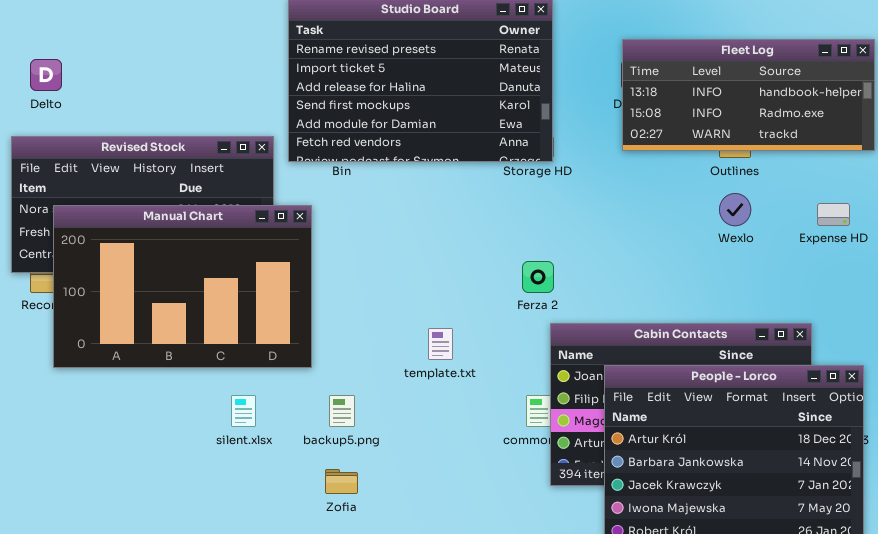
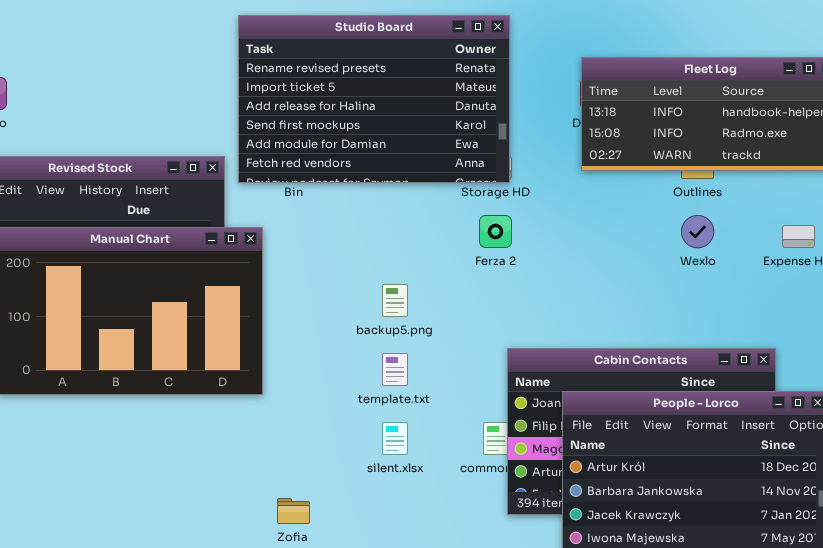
Ferza 2: [522,261,554,293] -> [479,215,512,248], moved
silent.xlsx: [231,395,256,427] -> [382,422,408,455], moved
backup5.png: [329,395,355,427] -> [382,284,408,317], moved

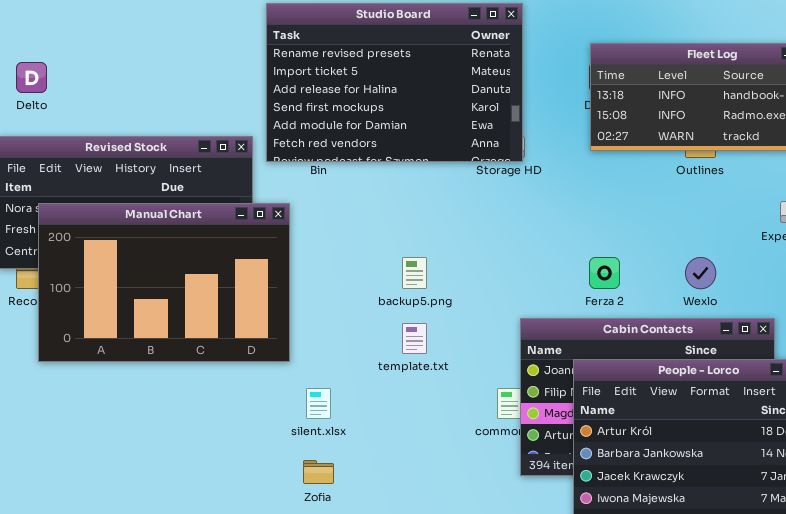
Ferza 2: [479,215,512,248] -> [589,257,620,289], moved
Wexlo: [681,215,714,248] -> [685,257,716,289], moved
silent.xlsx: [382,422,408,455] -> [306,388,331,419], moved

